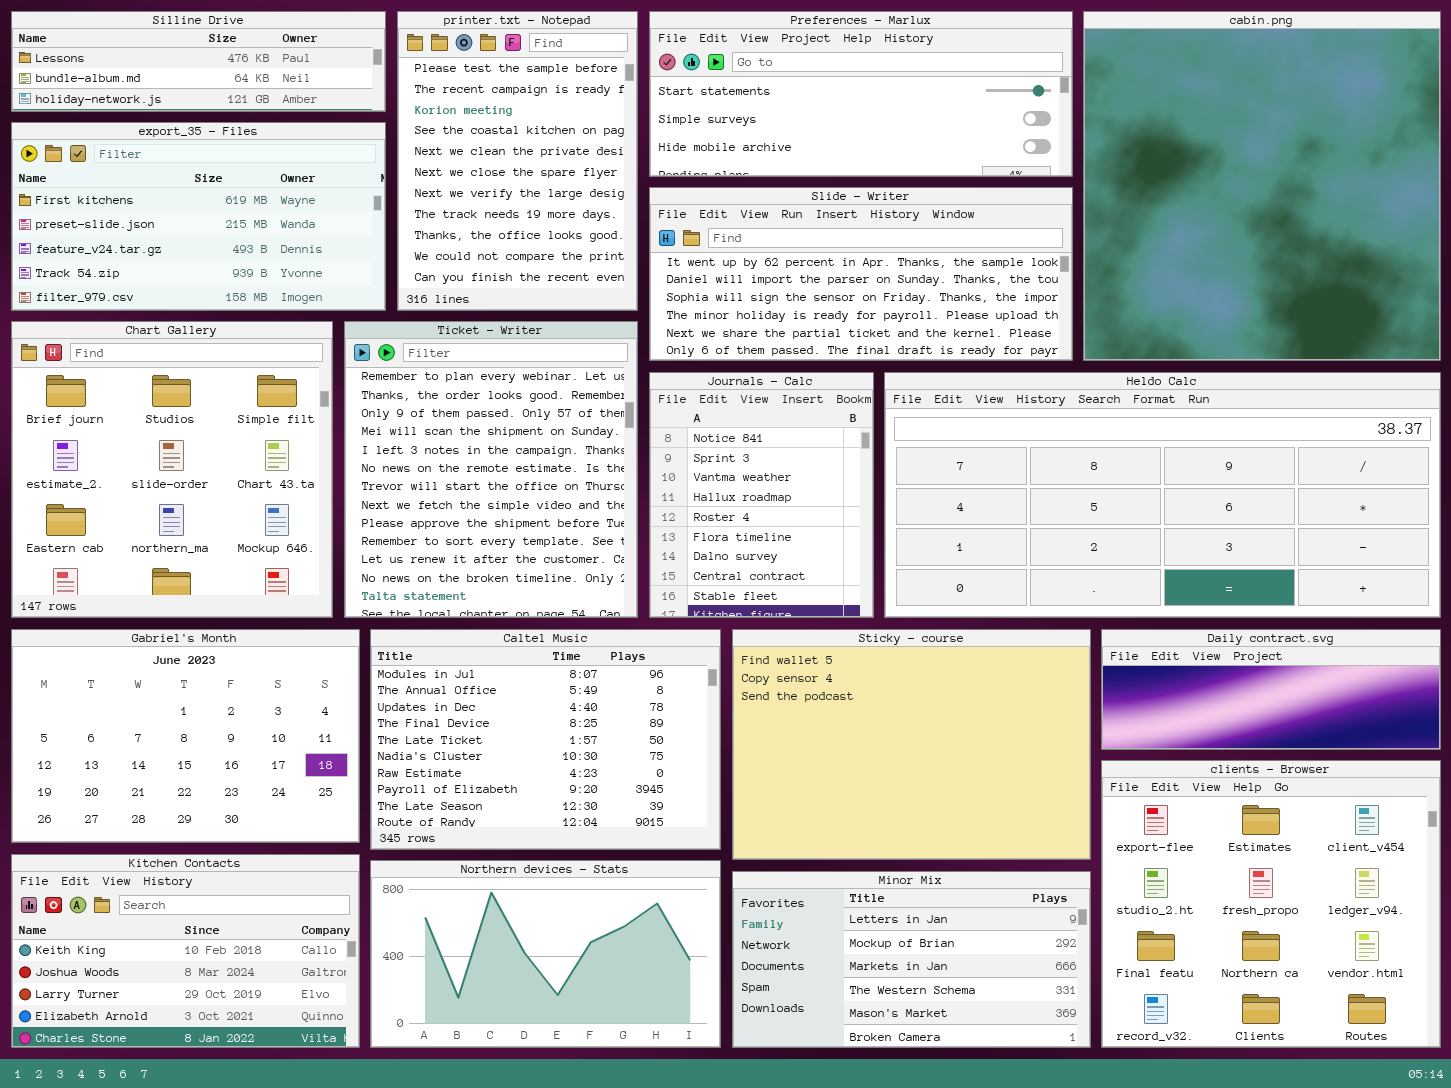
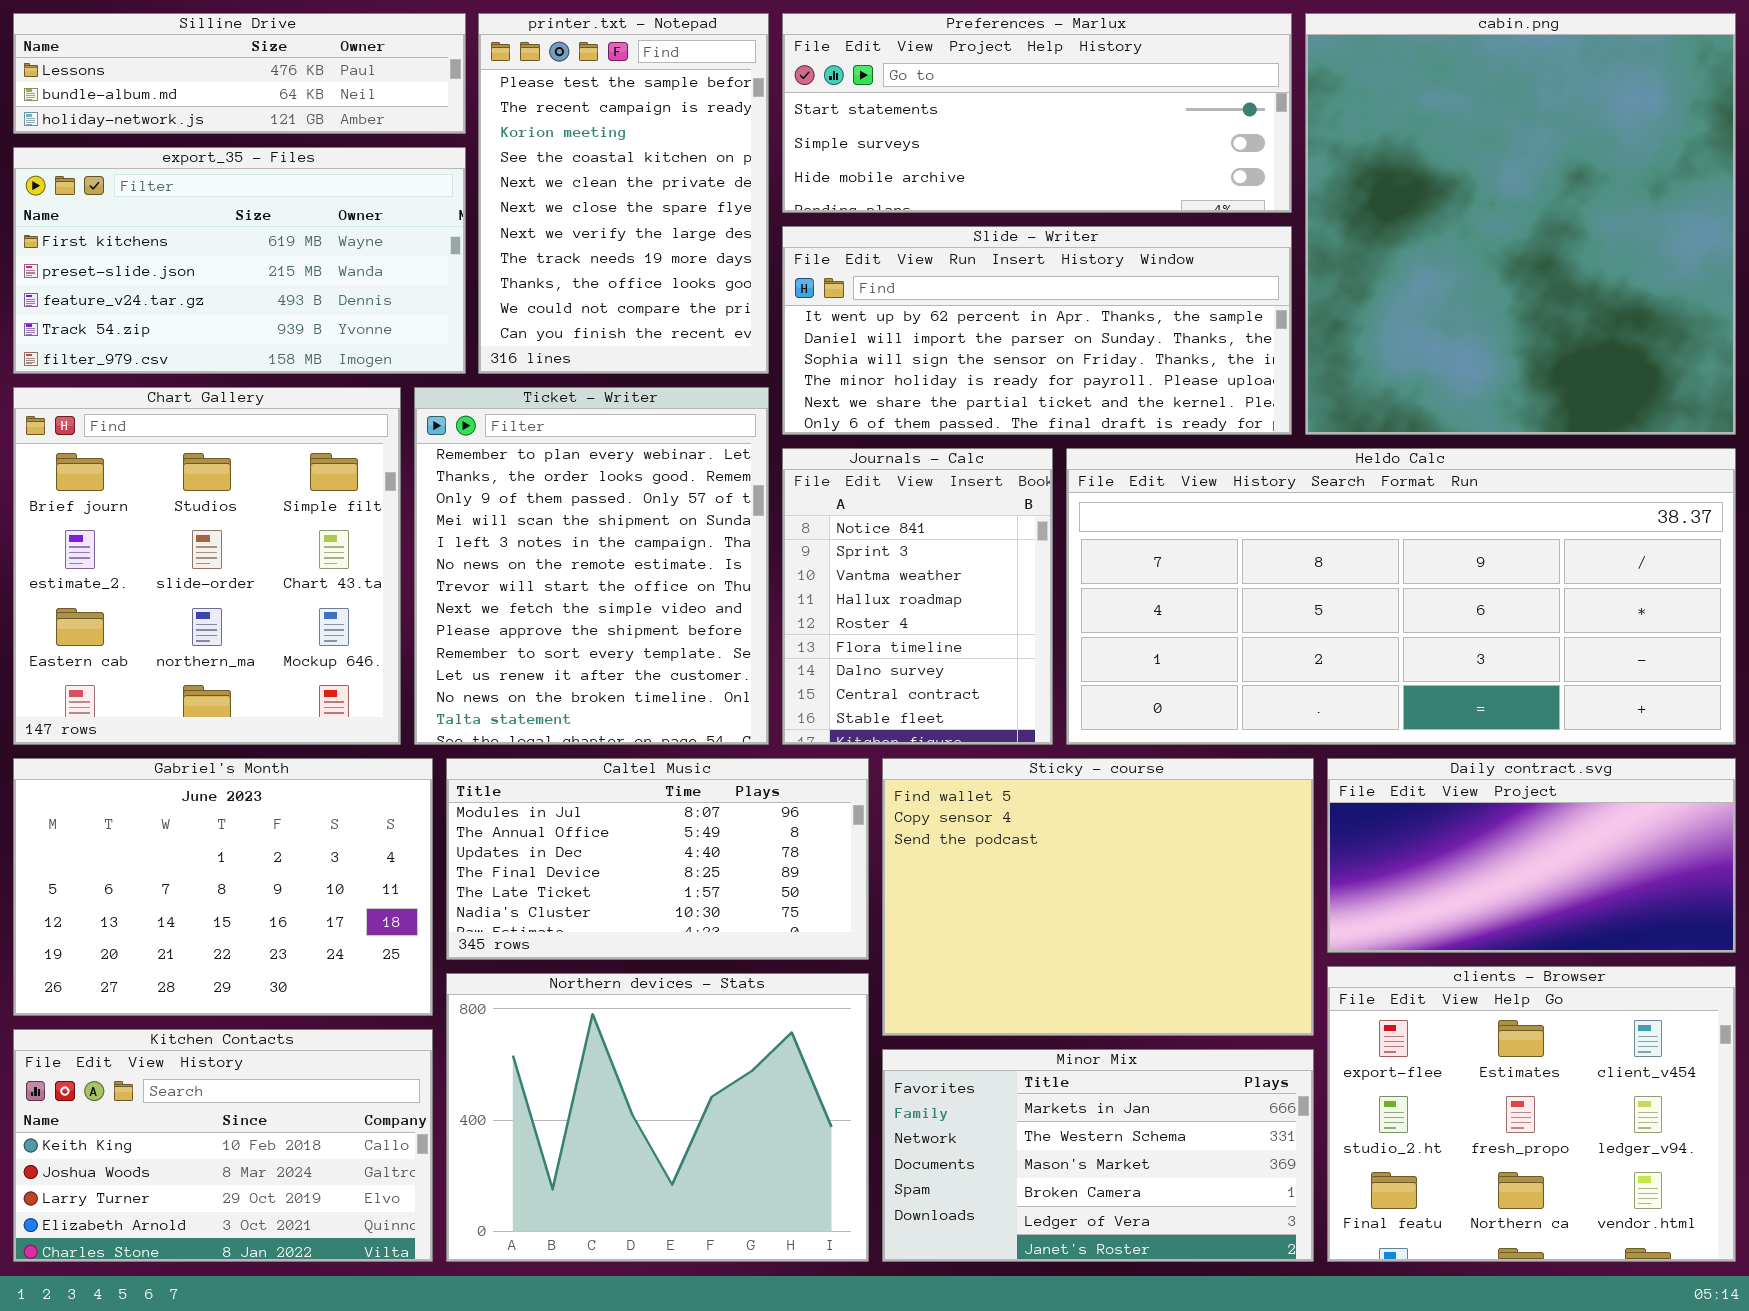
Caltel Music: [370,629,721,850] -> [446,758,869,960], resized
Daily contract.svg: [1101,629,1441,750] -> [1327,758,1736,953], resized
clients - Browser: [1101,760,1441,1048] -> [1327,966,1736,1262], resized
Northern devices - Stats: [370,860,721,1048] -> [446,973,869,1262], resized
Minor Mix: [732,871,1091,1048] -> [882,1049,1314,1262], scrolled down 2 rows

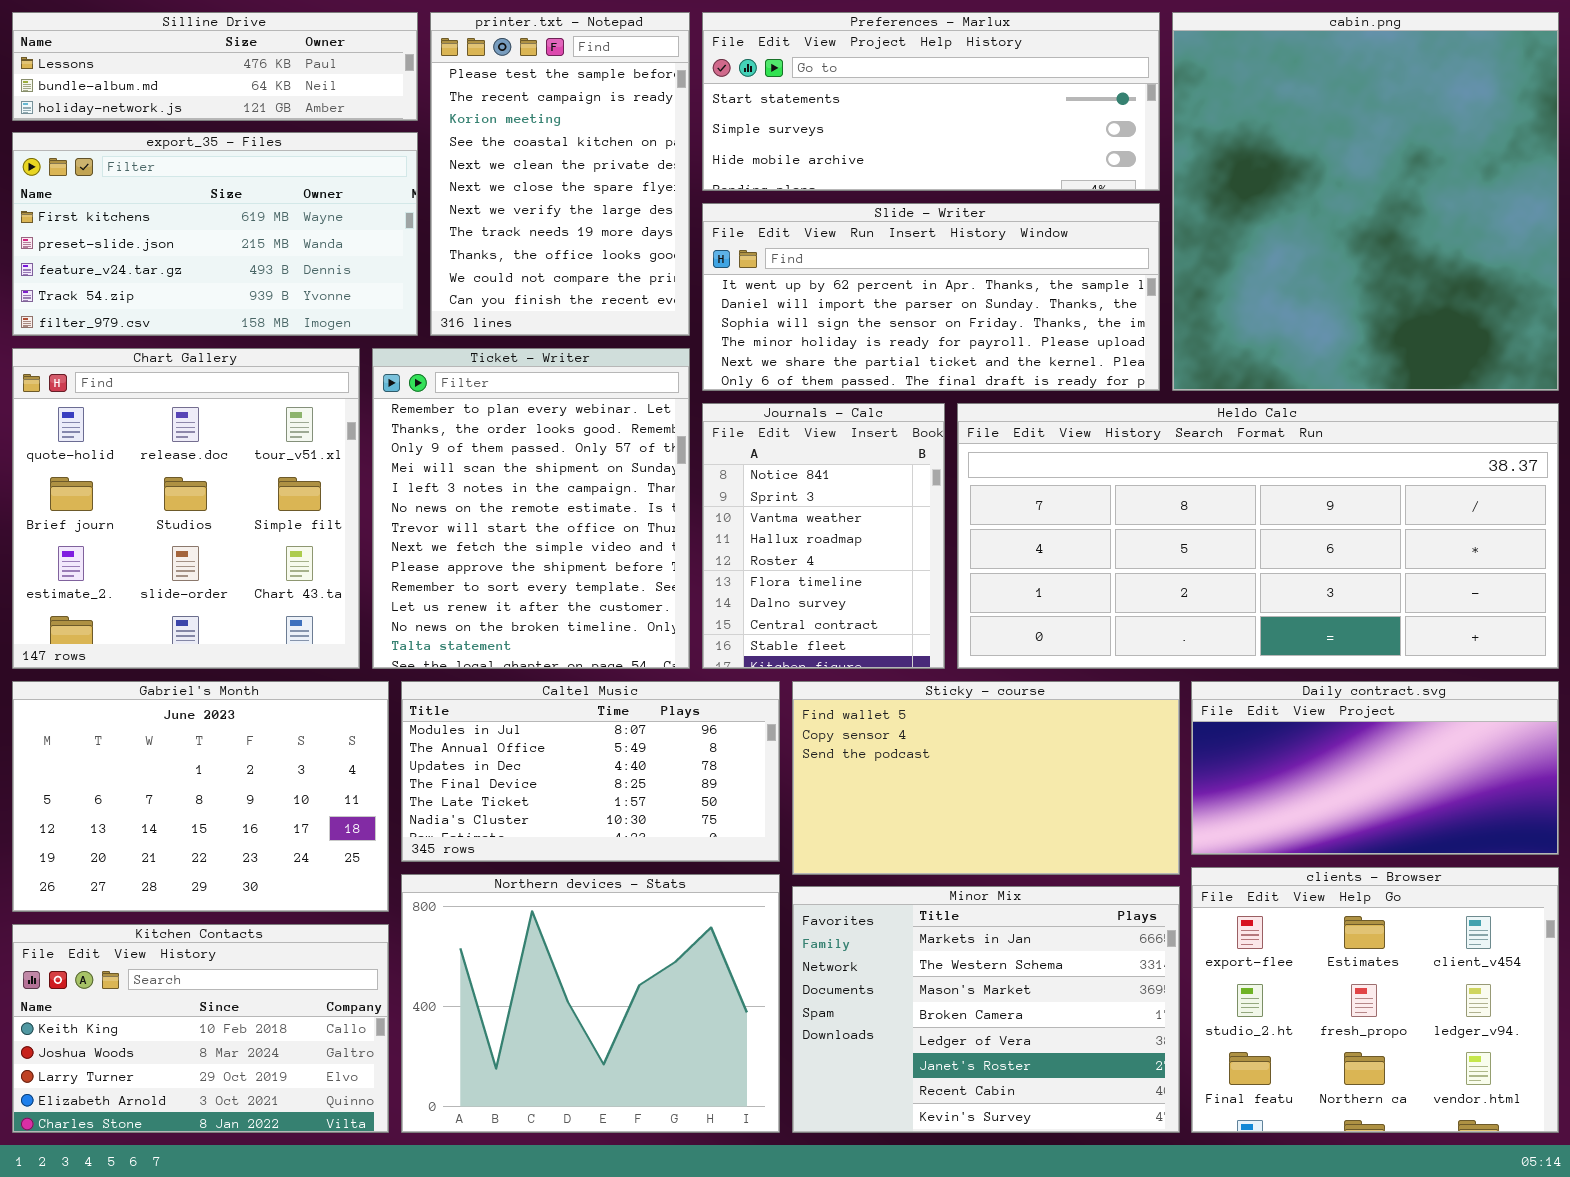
Chart Gallery: [13,387,401,745] -> [12,348,360,669], scrolled up 1 row
Sticky - course: [882,758,1314,1036] -> [792,681,1180,875], resized
Minor Mix: [882,1049,1314,1262] -> [792,886,1180,1133], resized

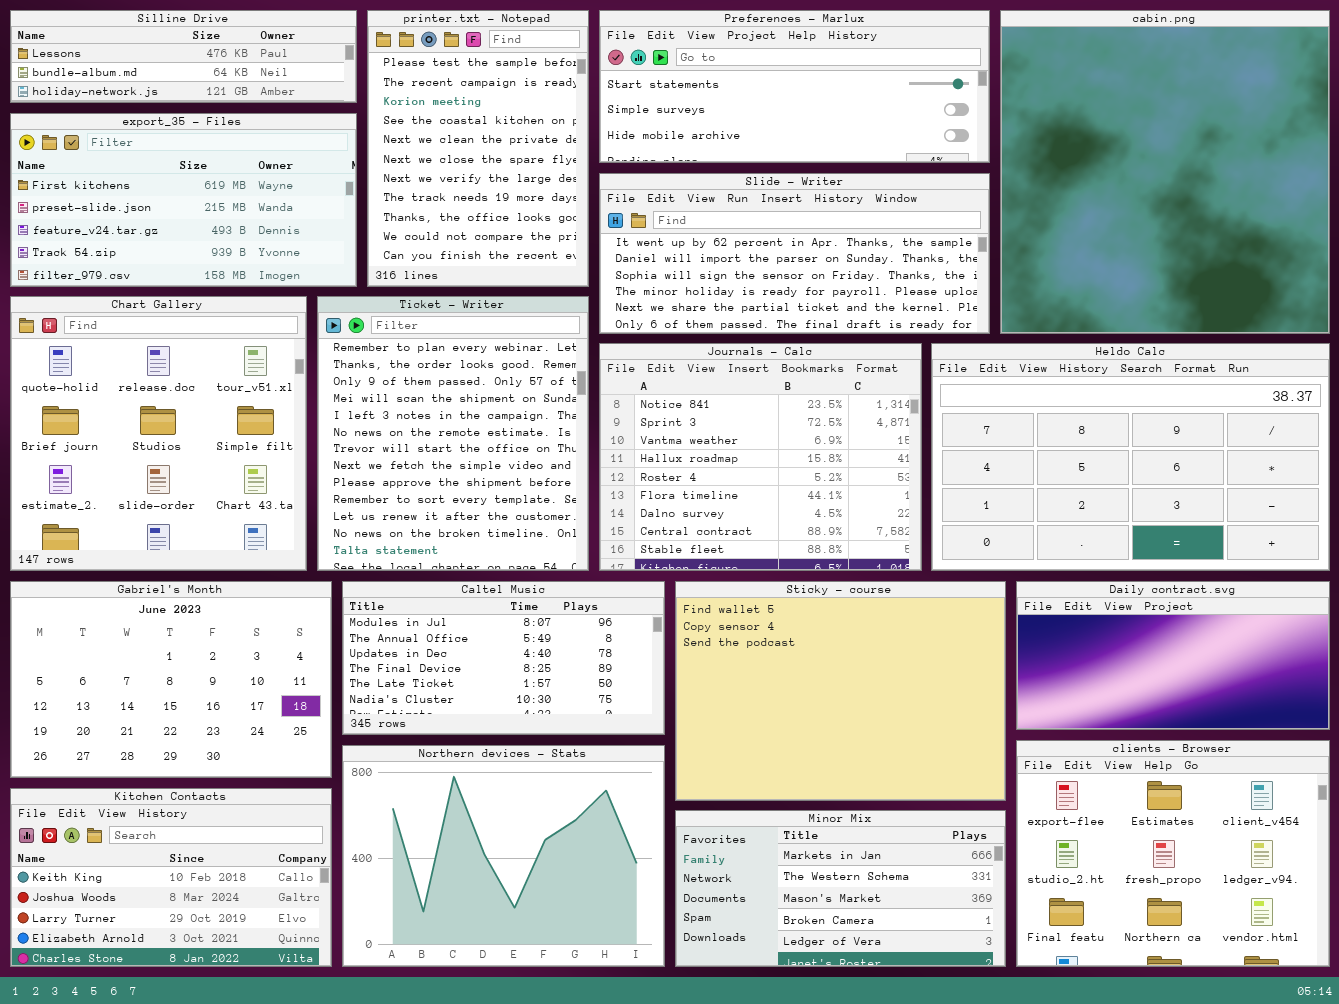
Journals - Calc: [702,403,945,669] -> [599,343,922,571], resized
Heldo Calc: [957,403,1559,669] -> [931,343,1330,571], resized
Sticky - course: [792,681,1180,875] -> [675,581,1006,801], resized
Minor Mix: [792,886,1180,1133] -> [675,810,1006,967], resized

